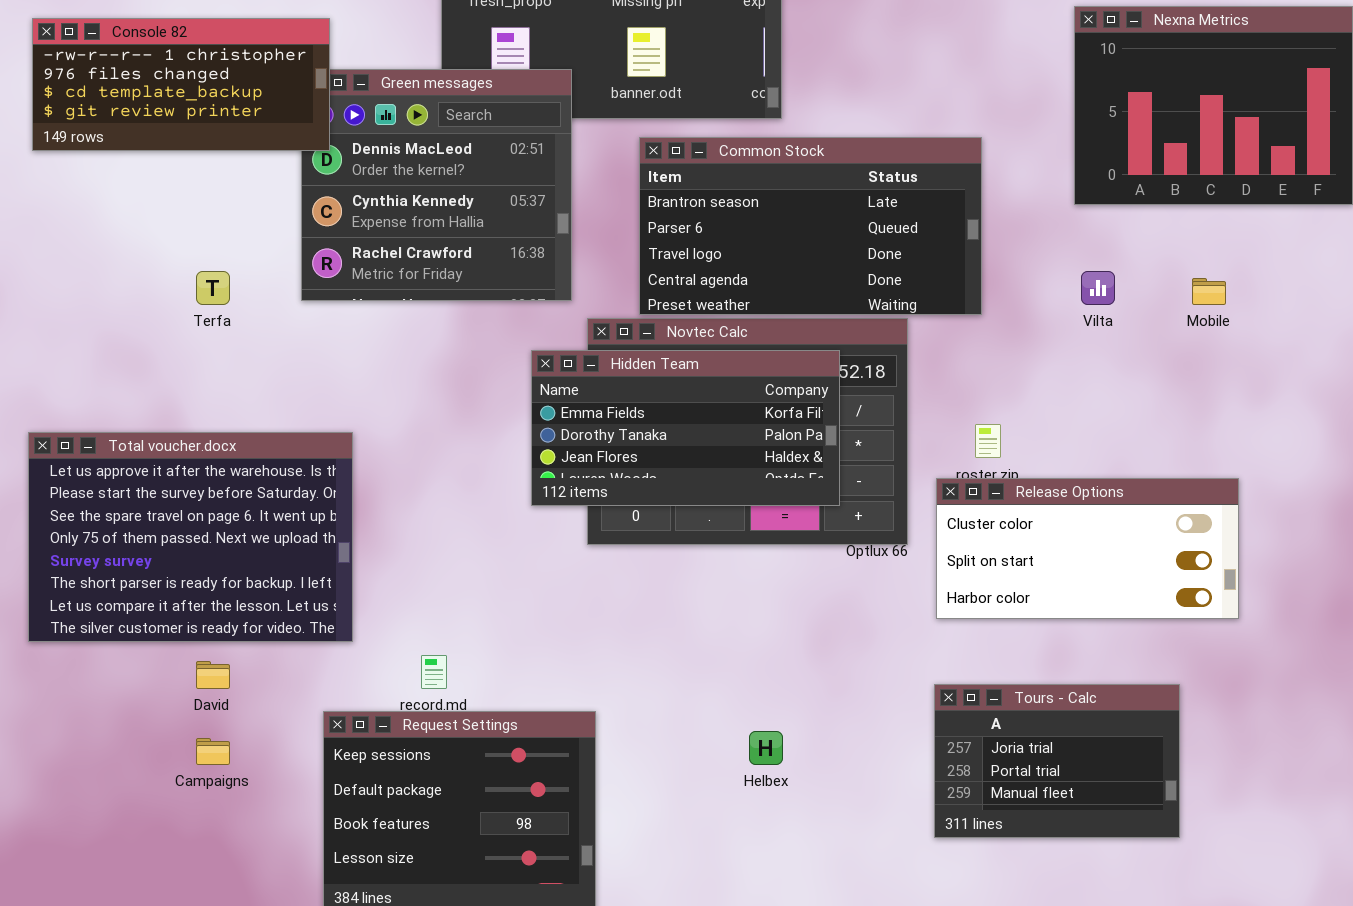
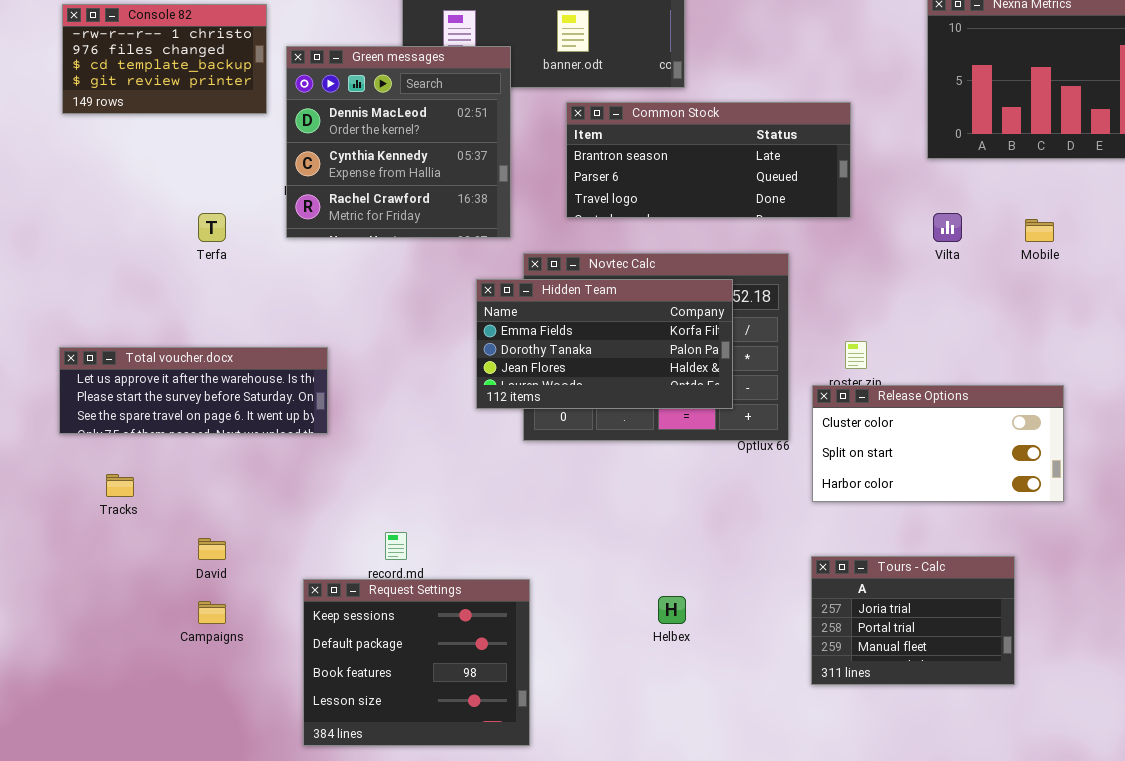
Console 82: [32,18,330,151] -> [62,4,267,114], resized
Common Stock: [639,137,982,315] -> [566,102,851,218], resized
Total voucher.docx: [28,432,353,642] -> [59,347,328,434], resized

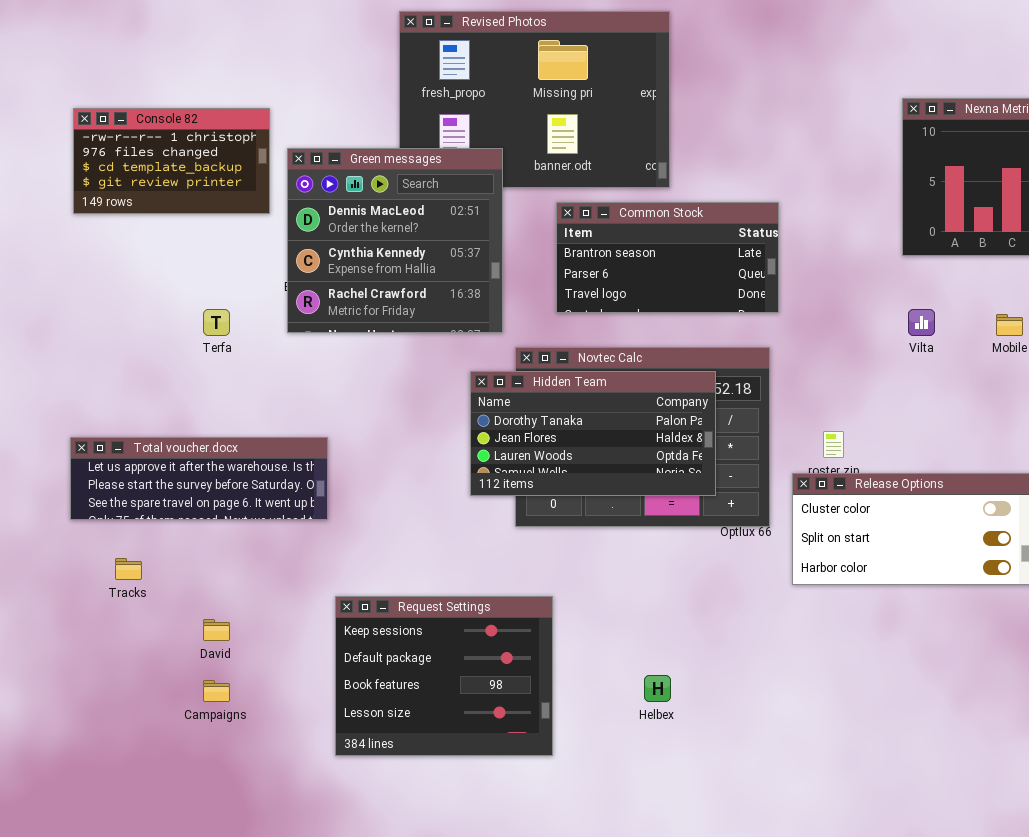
Common Stock: [566,102,851,218] -> [556,202,779,313], resized
Hidden Team: [476,279,733,409] -> [470,371,716,496], scrolled down 1 row
Tours - Calc: [811,556,1015,685] -> none, closed
Request Settings: [303,579,530,746] -> [335,596,553,756], moved

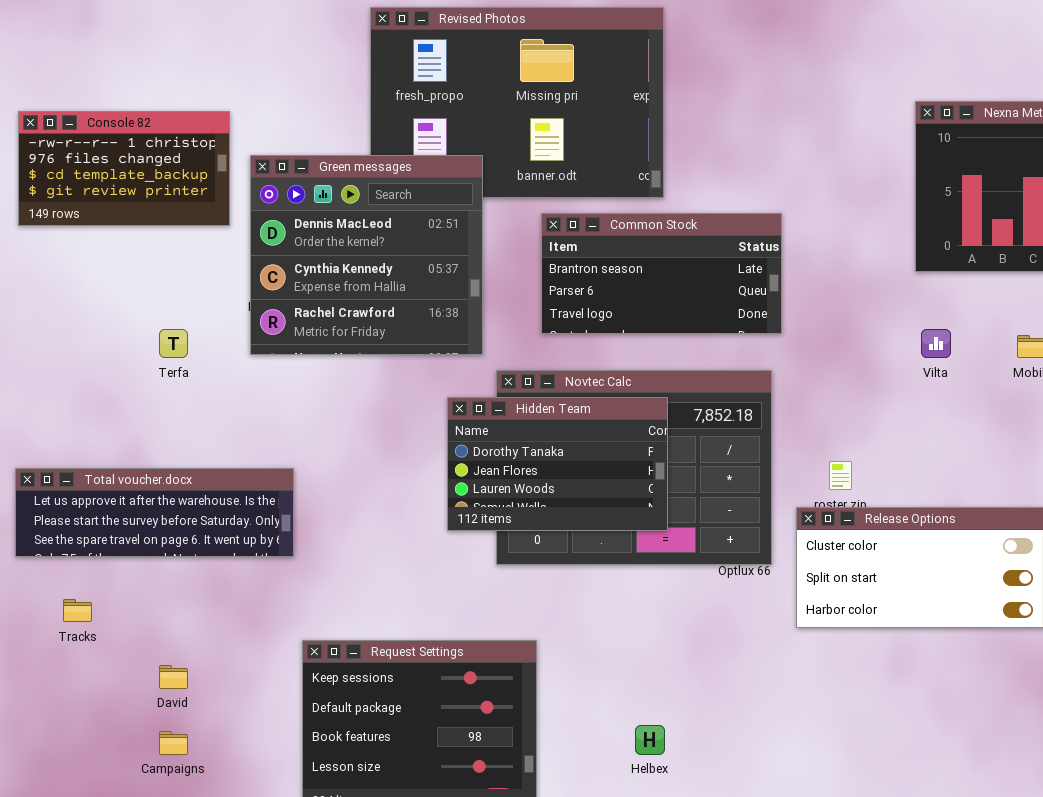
Hidden Team: [470,371,716,496] -> [447,397,668,531], resized

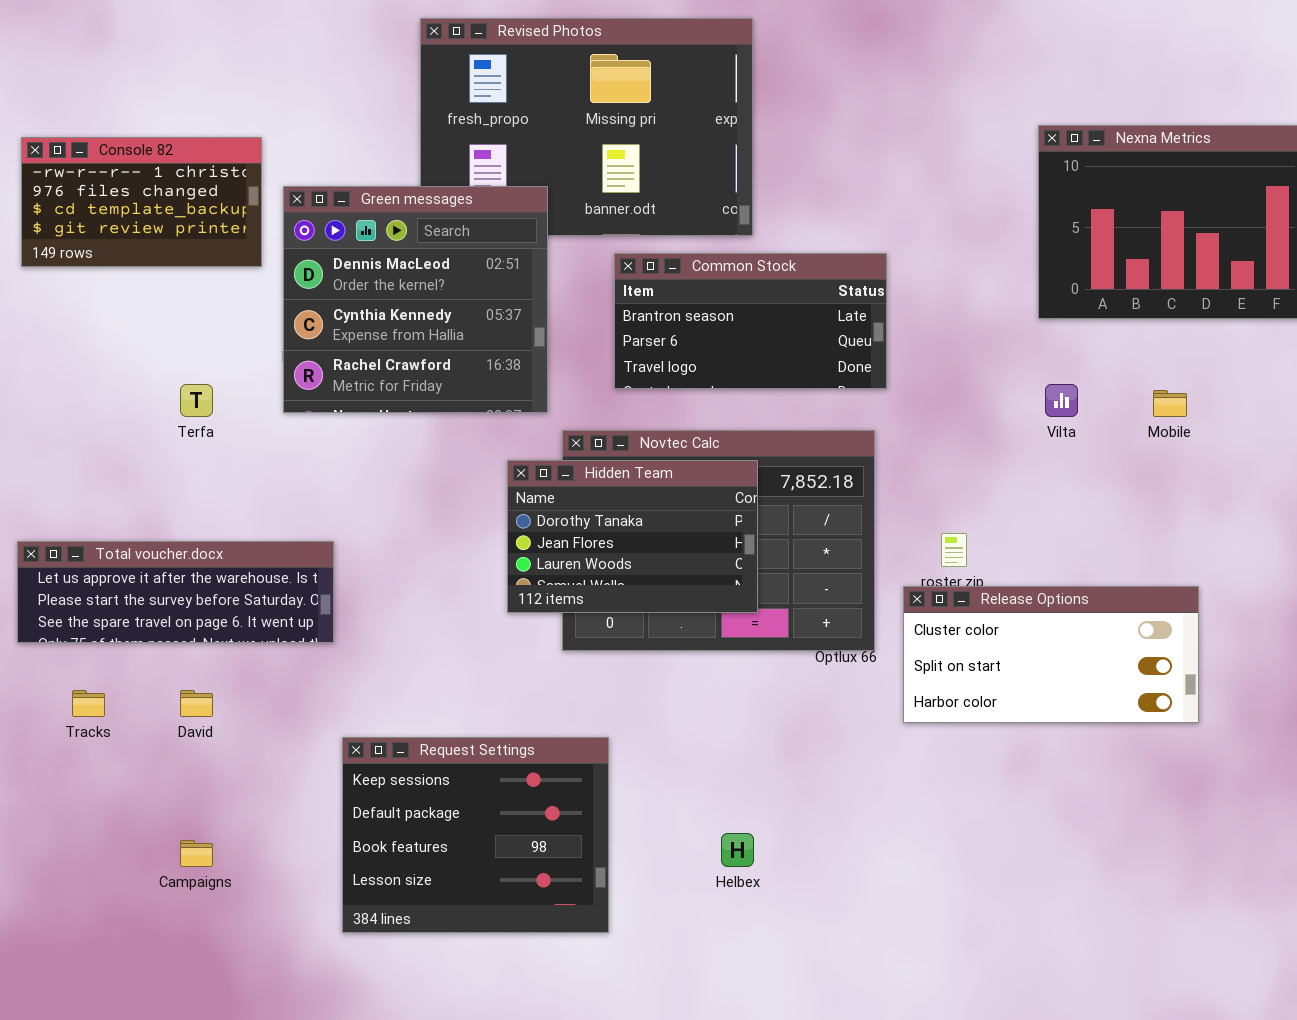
David: [159,665,188,689] -> [180,690,213,717], moved

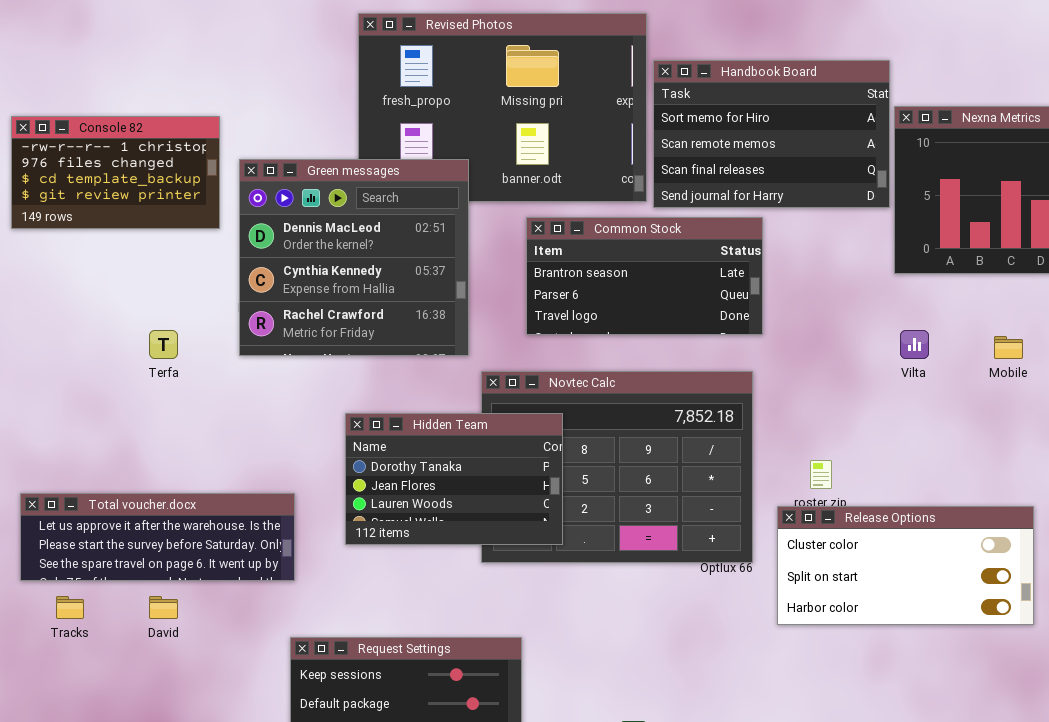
Handbook Board: none -> [653,60,890,208], opened
Hidden Team: [507,460,758,613] -> [345,413,563,545], moved
Total voucher.docx: [17,541,334,643] -> [20,493,295,581], moved

